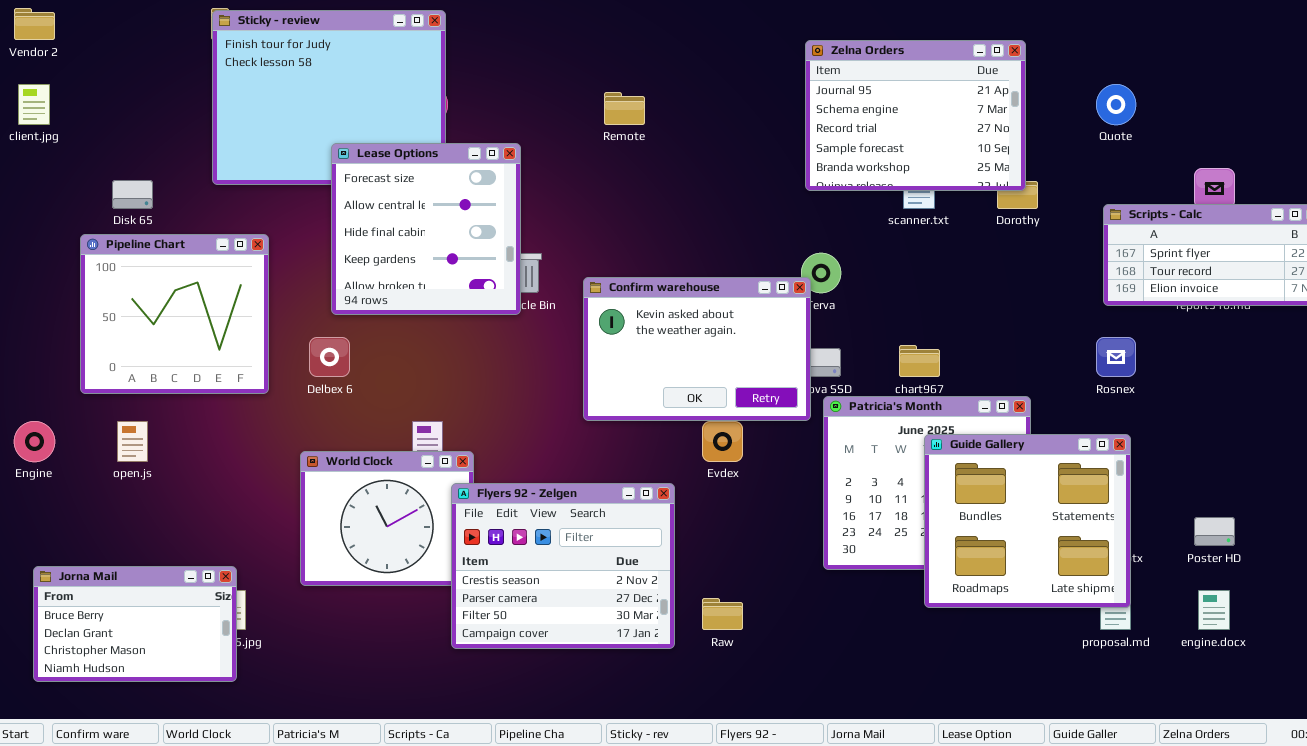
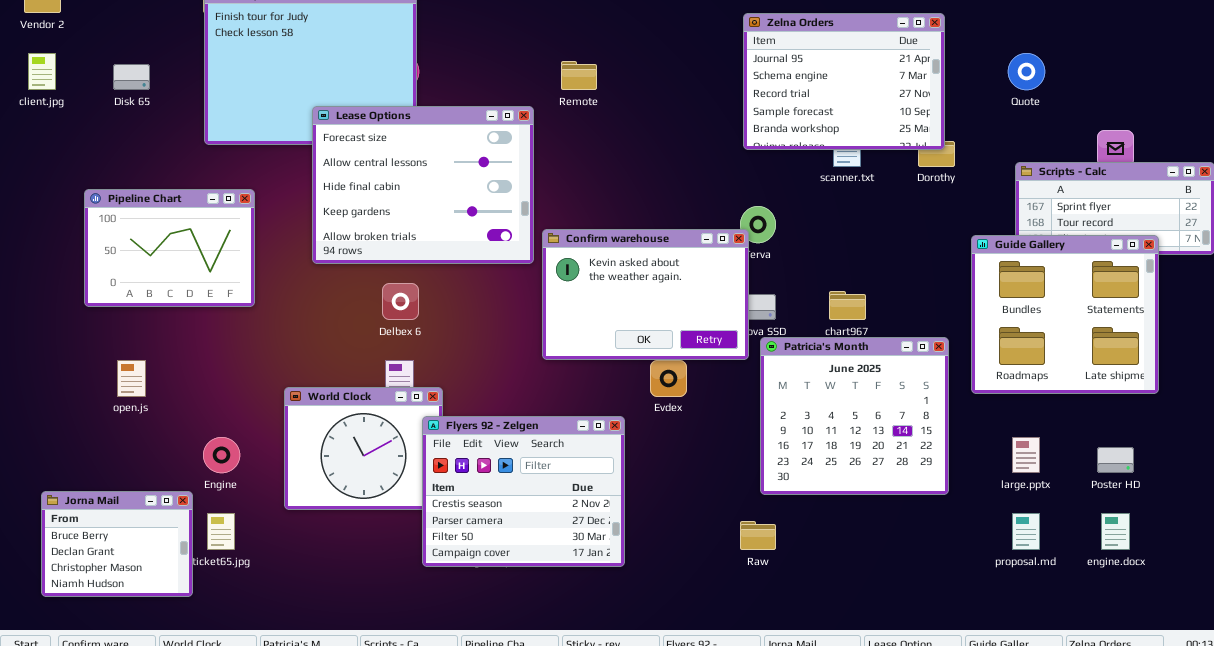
Lease Options: [331,143,521,315] -> [312,106,534,264], resized
Disk 65: [112,180,153,209] -> [113,64,150,90], moved
Pipeline Chart: [80,234,269,394] -> [84,189,255,307], resized
Delbex 6: [309,337,350,377] -> [382,283,419,320], moved
Engine: [14,421,55,462] -> [203,437,240,473], moved
Guide Gallery: [924,434,1131,608] -> [971,235,1159,394], moved
Jorna Mail: [33,566,237,682] -> [41,491,193,597], resized
Raw: [702,598,743,630] -> [740,521,776,550], moved

